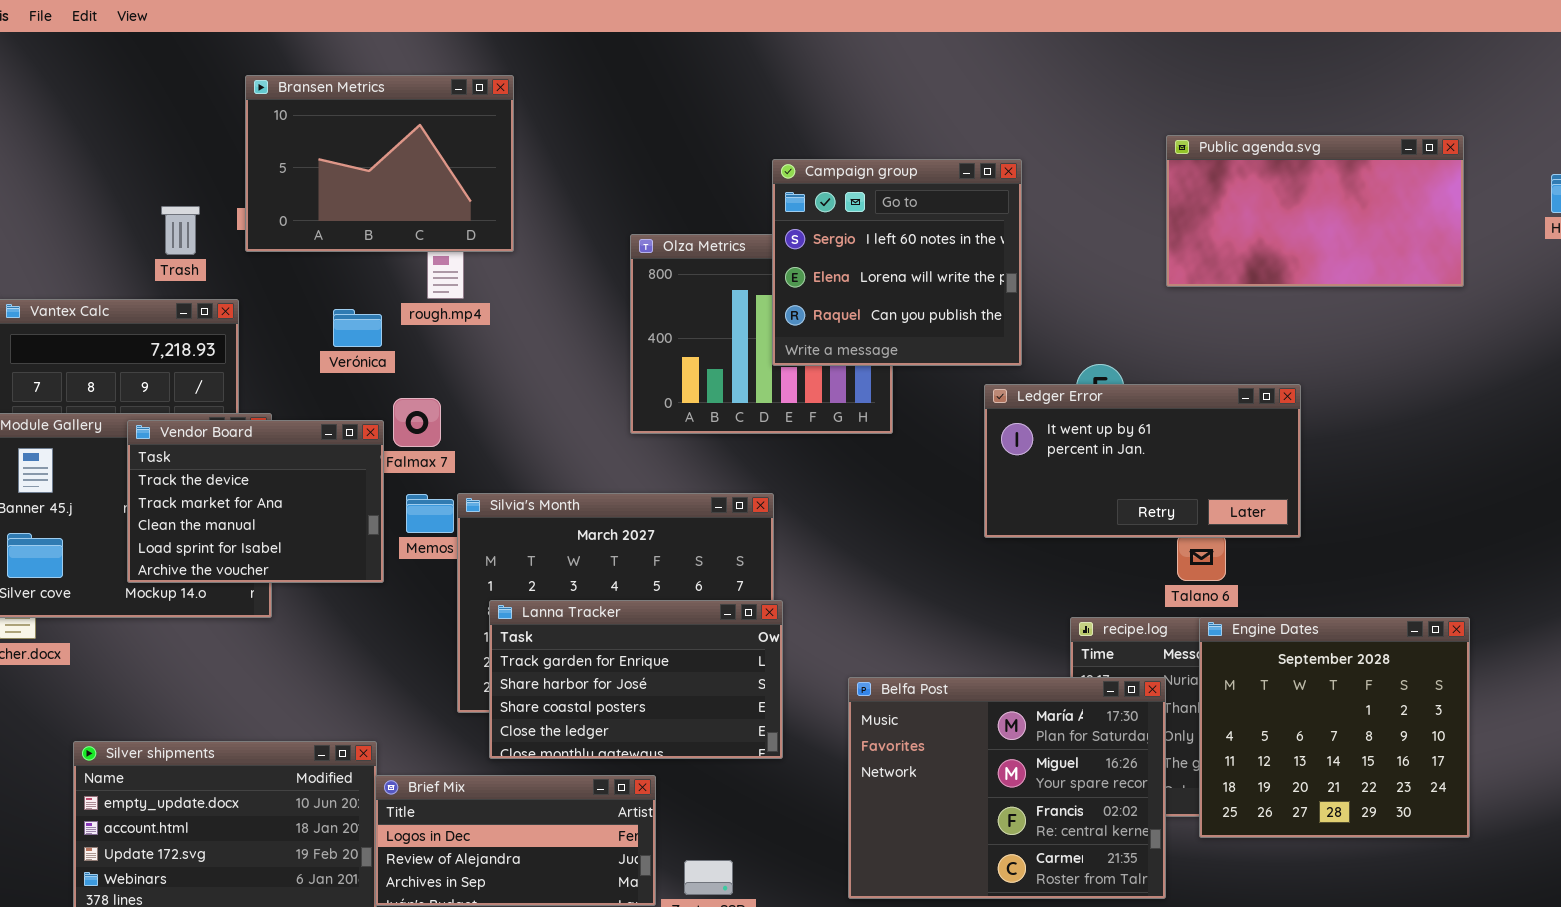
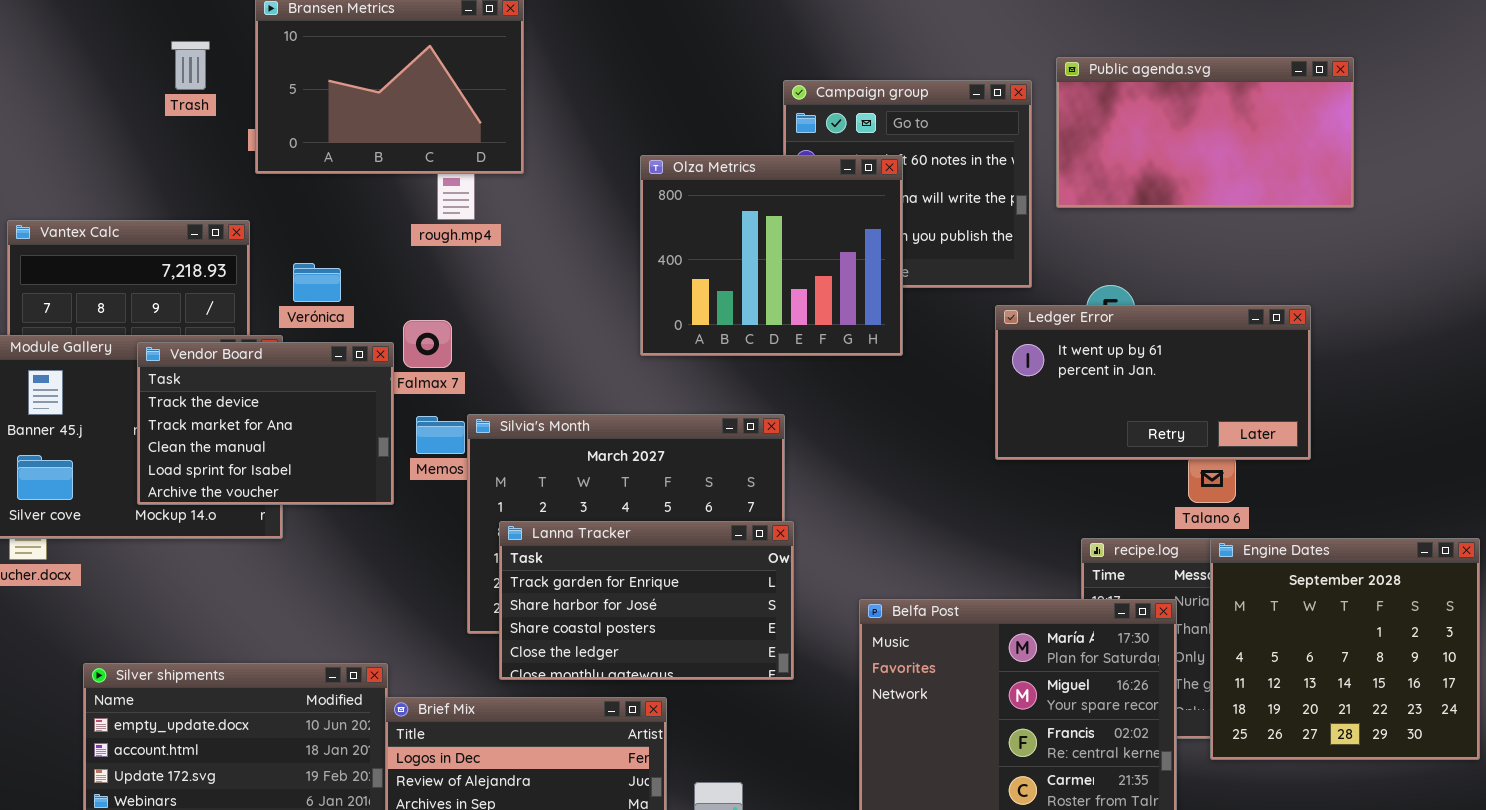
Public agenda.svg: [1166,135,1464,287] -> [1056,57,1354,208], moved
Trash: [161,206,200,255] -> [171,41,210,90], moved
Olza Metrics: [630,234,893,434] -> [640,155,903,356], raised
Verónica: [333,309,382,347] -> [293,263,341,302], moved

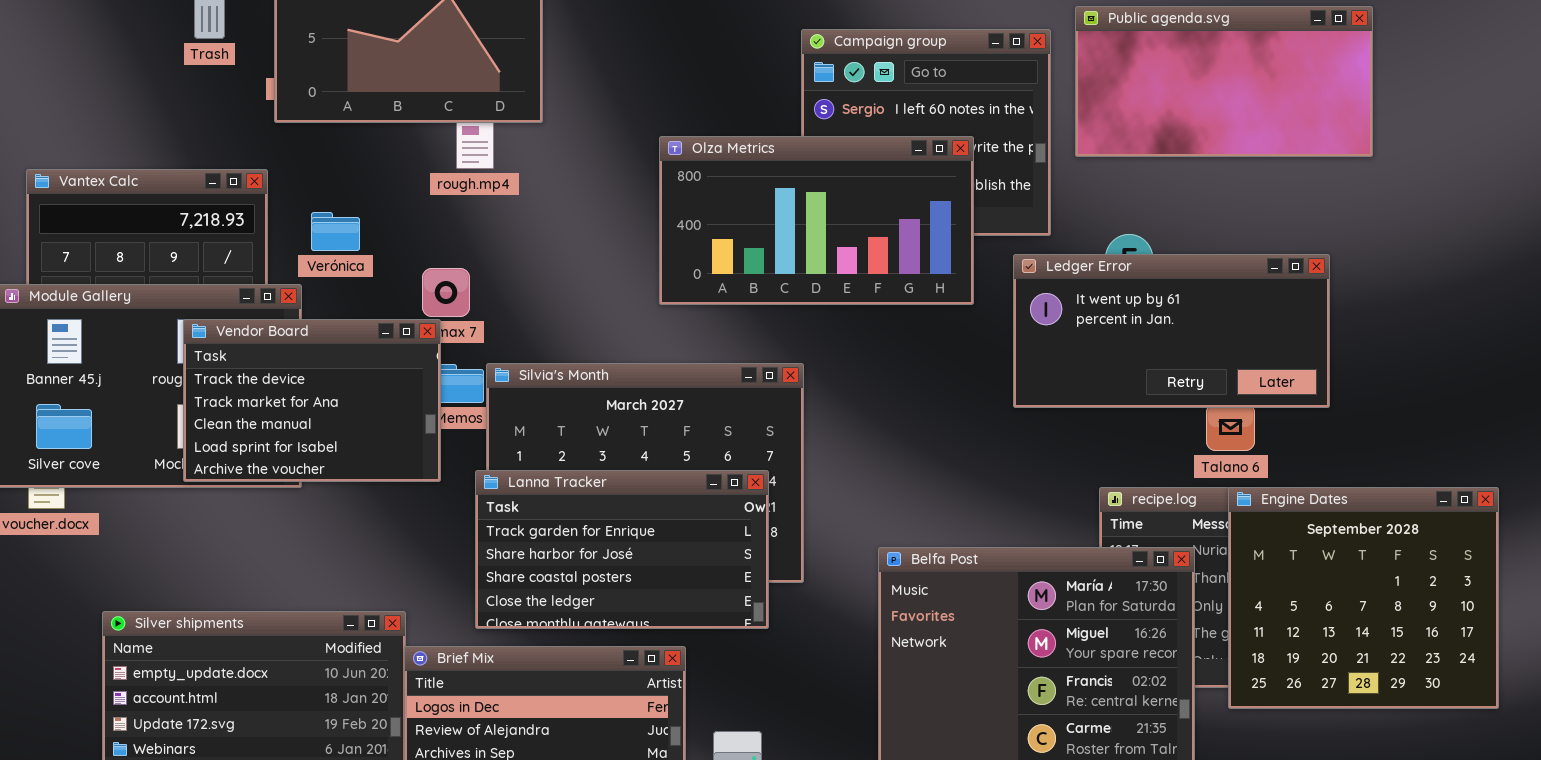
Olza Metrics: [640,155,903,356] -> [659,136,974,305], resized
Vendor Board: [137,342,394,505] -> [183,319,441,482], moved
Lanna Tracker: [499,521,794,680] -> [475,470,769,629], moved

